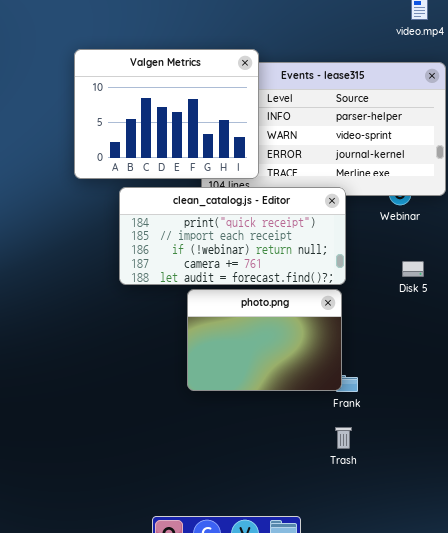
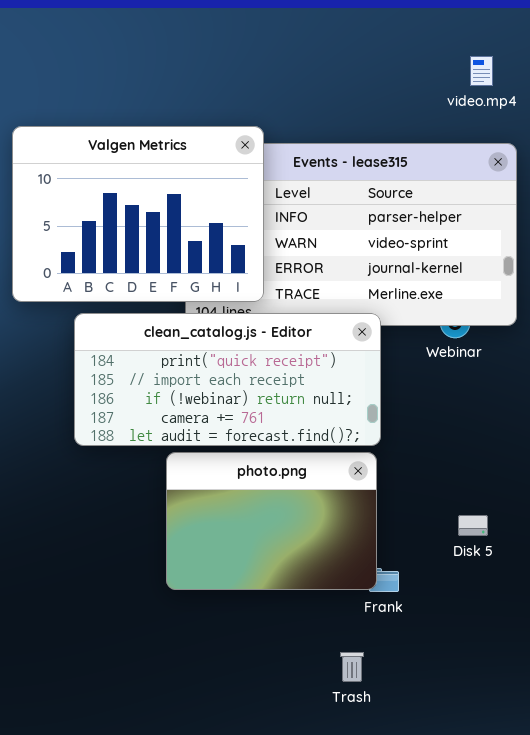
Disk 5: [402,261,424,277] -> [458,515,488,536], moved
Trash: [335,427,352,449] -> [340,652,364,682], moved

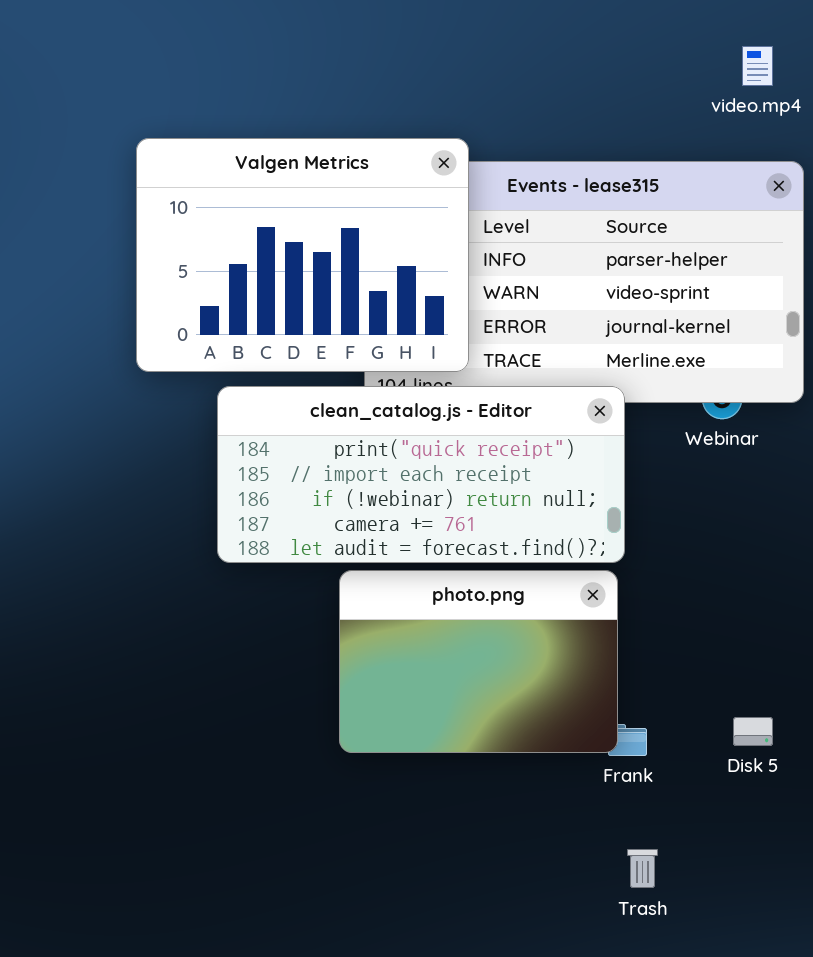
Disk 5: [458,515,488,536] -> [733,717,773,746], moved
Trash: [340,652,364,682] -> [627,849,658,888], moved

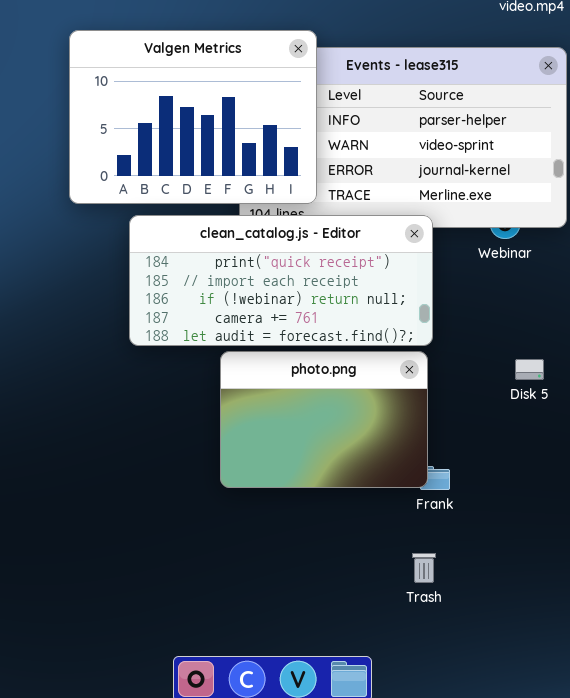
Disk 5: [733,717,773,746] -> [515,359,544,380], moved
Trash: [627,849,658,888] -> [412,553,436,583], moved

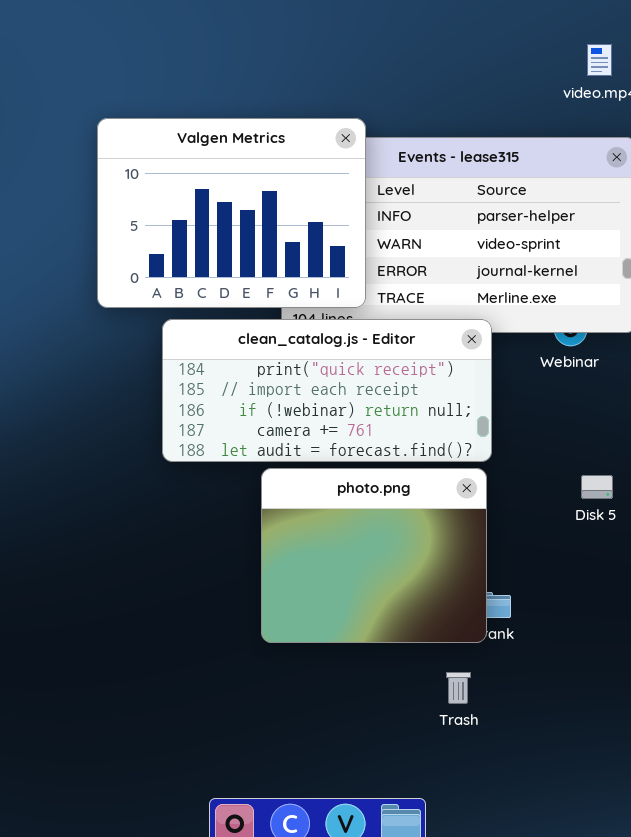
photo.png: [220,351,428,488] -> [261,468,487,643], resized
Trash: [412,553,436,583] -> [446,672,471,704], moved

